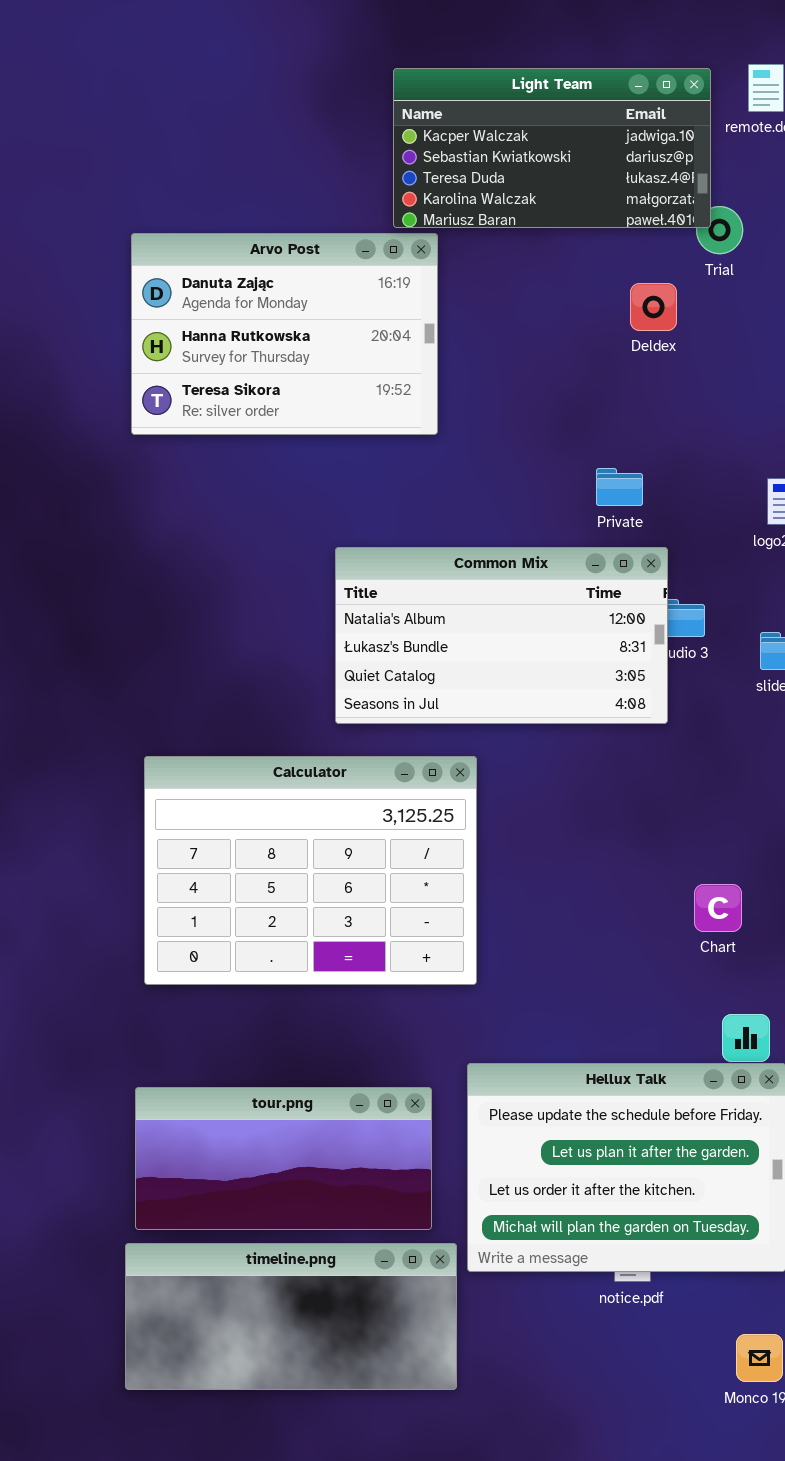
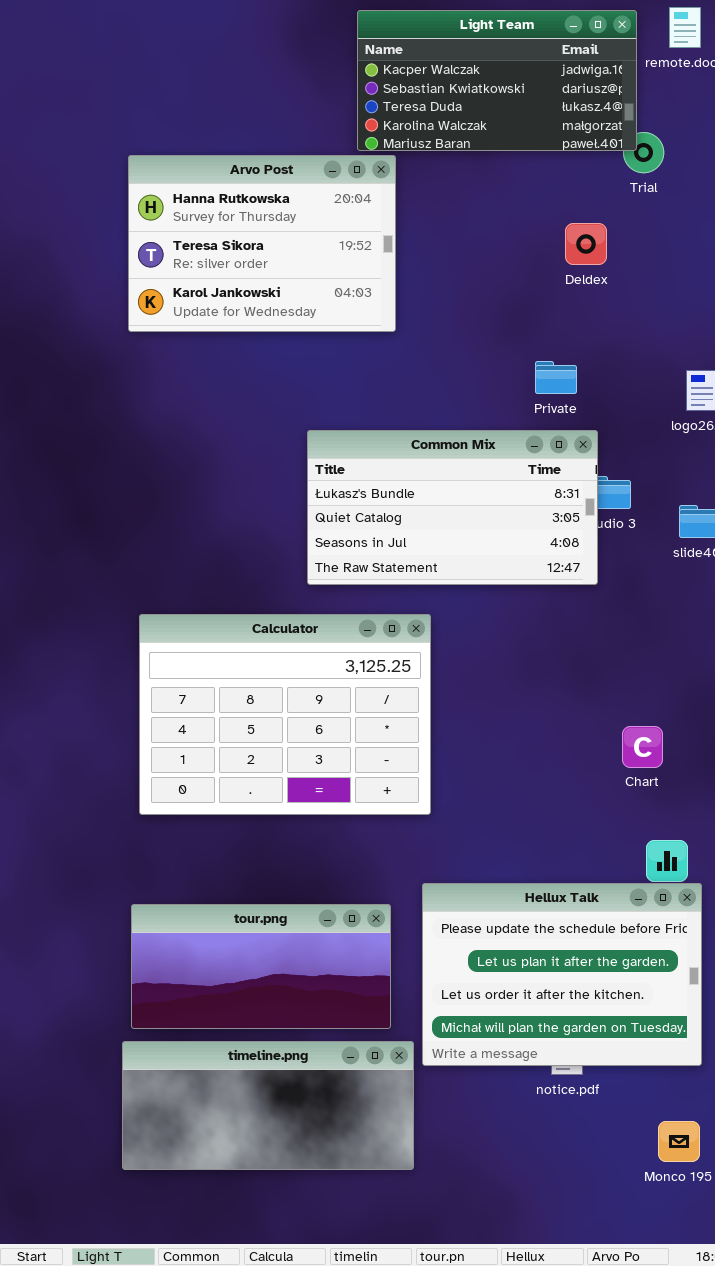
Arvo Post: [131,233,438,435] -> [128,155,396,332], scrolled down 1 row
Deldex: [630,283,677,331] -> [565,223,607,265], moved
Common Mix: [335,547,668,724] -> [307,430,598,585], scrolled down 1 row

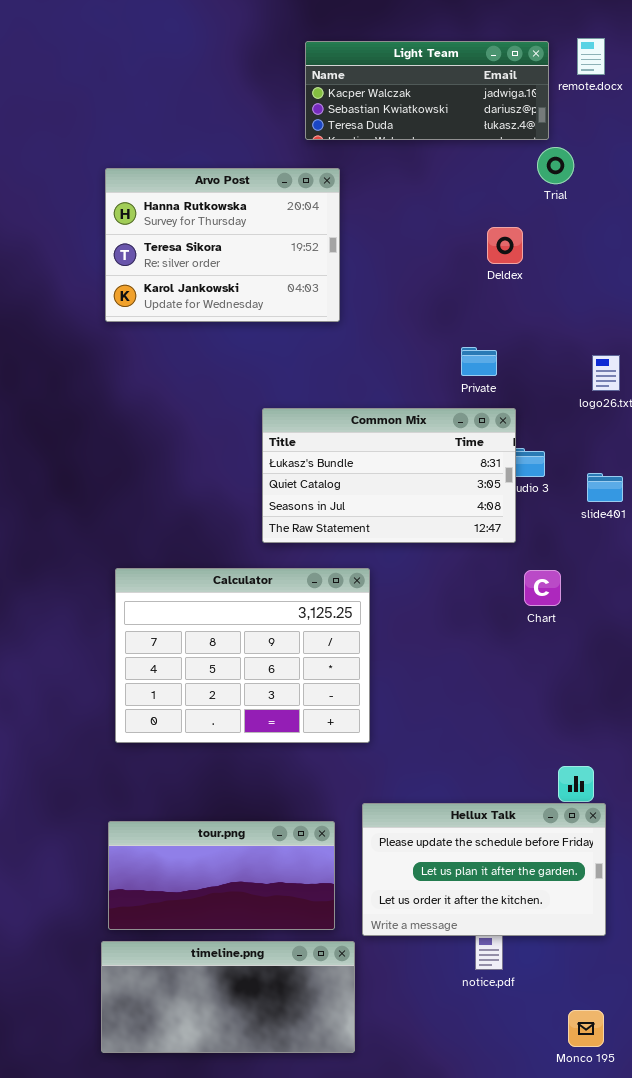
Light Team: [357,10,637,151] -> [305,41,549,140], resized
Chart: [622,726,663,768] -> [524,570,561,606], moved
Hellux Talk: [422,883,702,1066] -> [362,803,606,936], resized

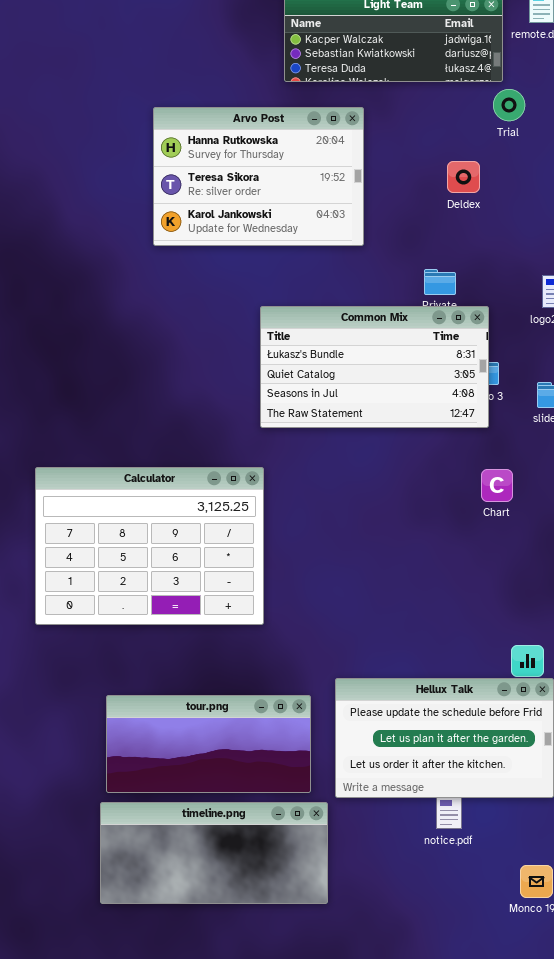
Arvo Post: [105,168,340,322] -> [153,107,364,246], moved
Common Mix: [262,408,516,543] -> [260,306,489,428], moved
Calculator: [115,568,370,743] -> [35,467,264,625], moved

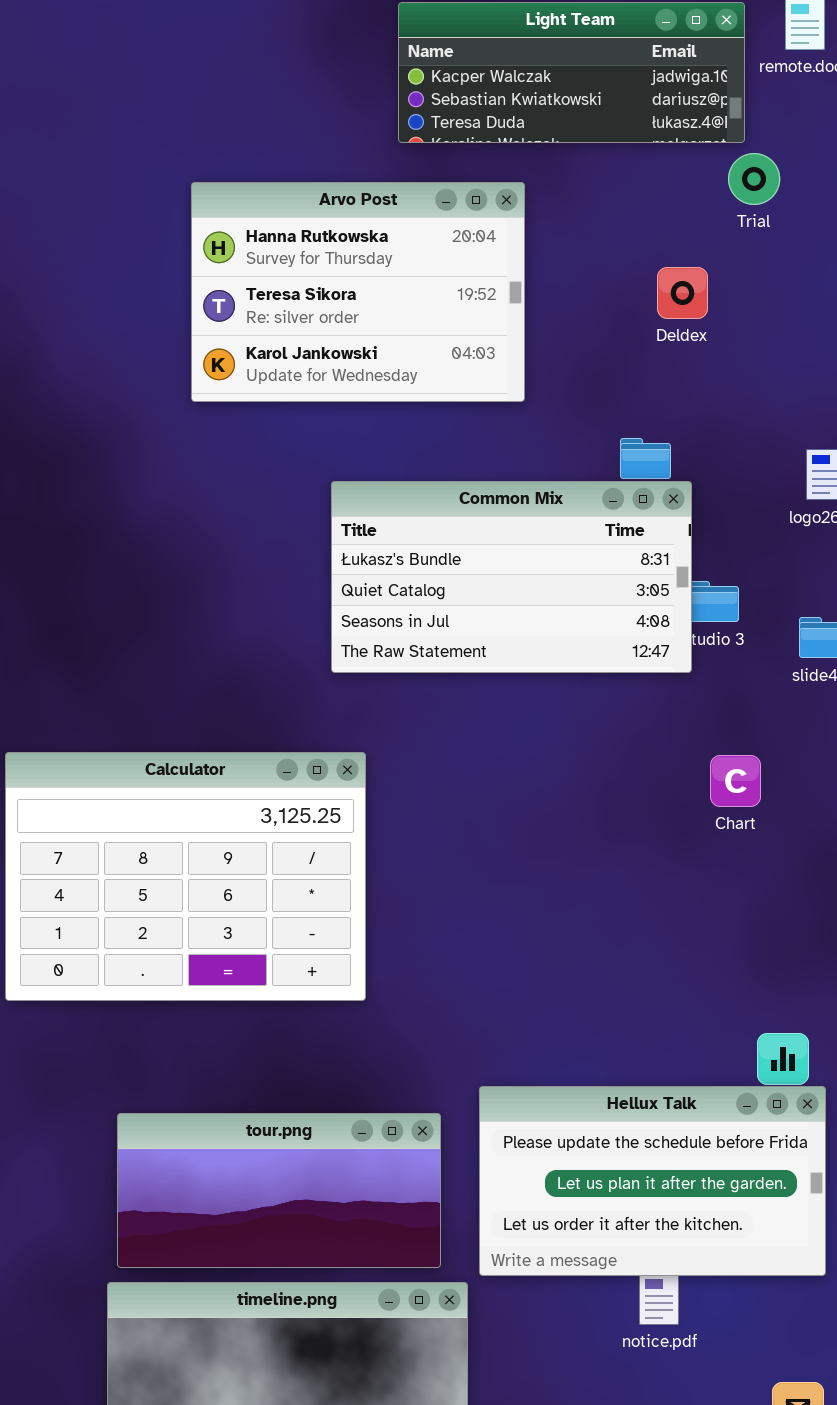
Common Mix: [260,306,489,428] -> [331,481,692,673], moved

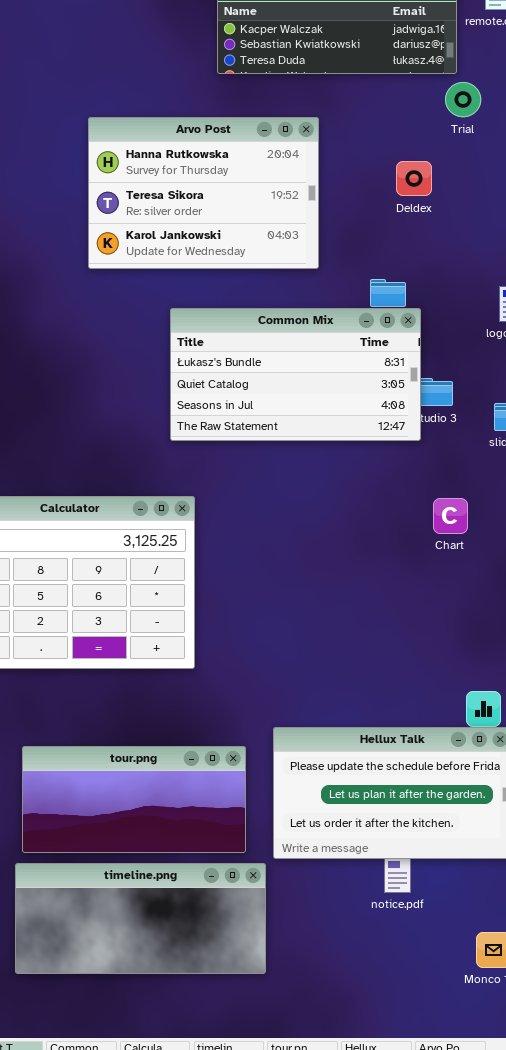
Arvo Post: [191,182,525,402] -> [88,117,319,269], moved

